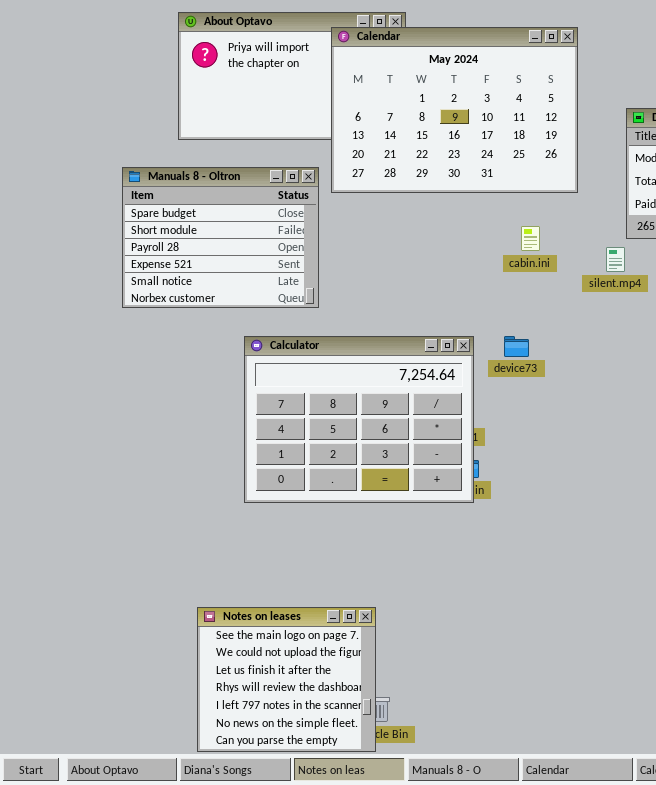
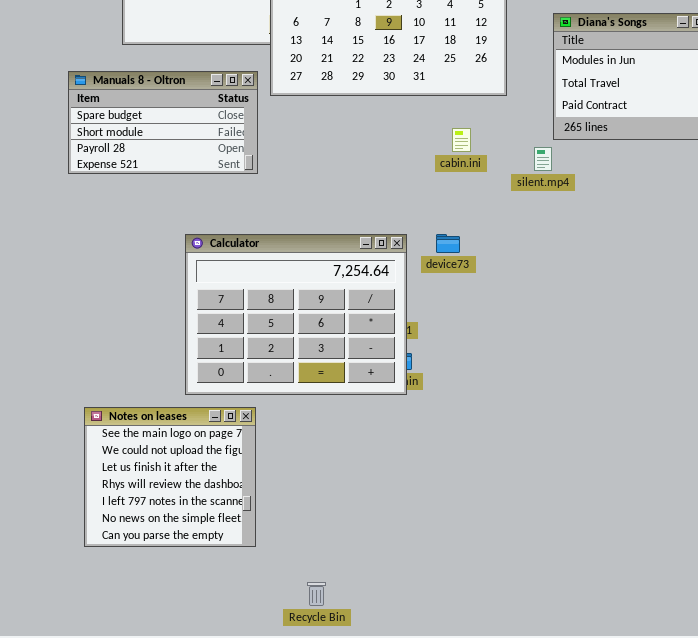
Manuals 8 - Oltron: [122,167,319,308] -> [68,71,258,174], resized
Notes on leases: [197,607,376,752] -> [84,407,256,547], moved

